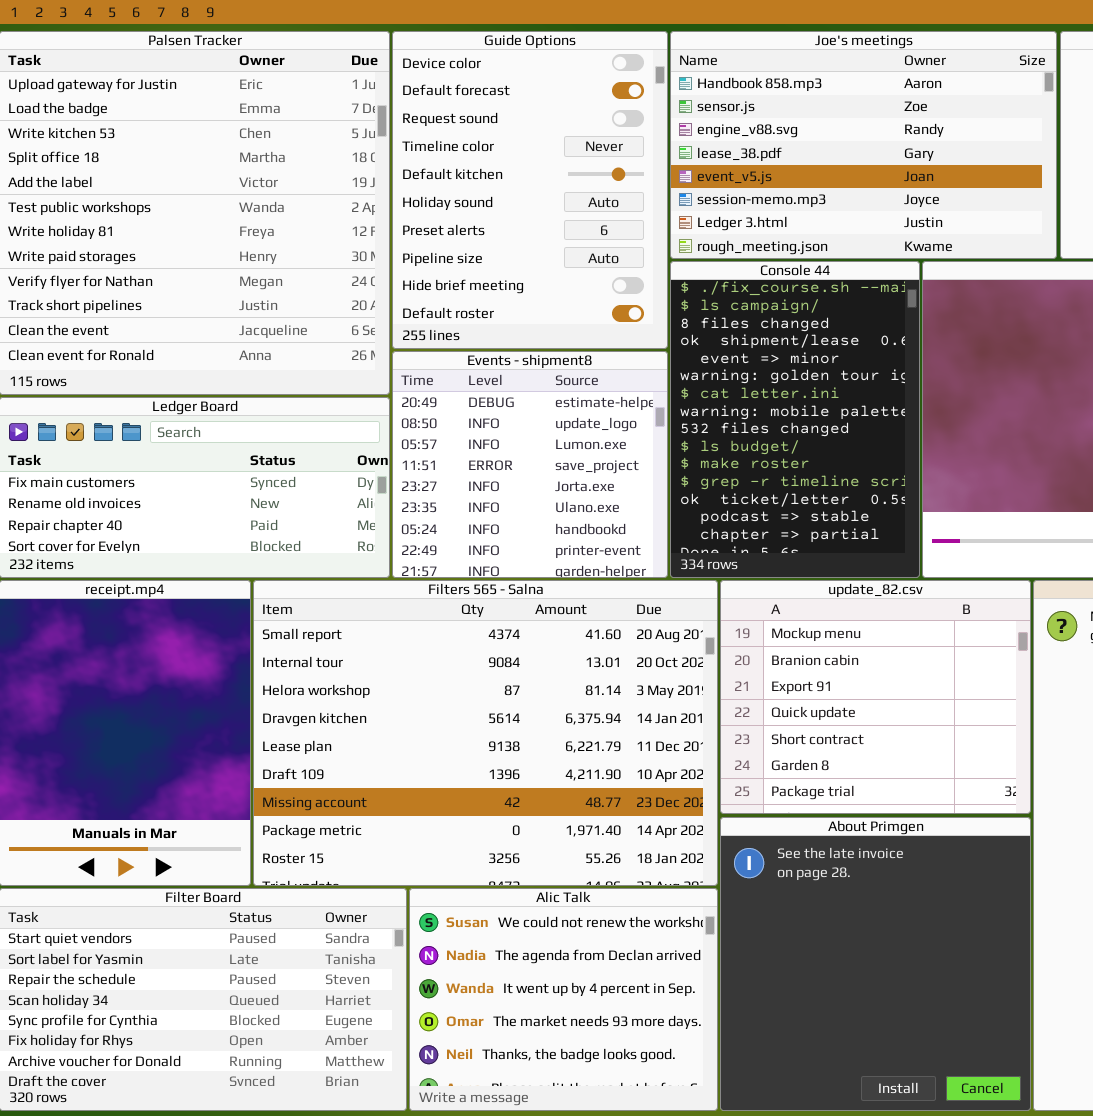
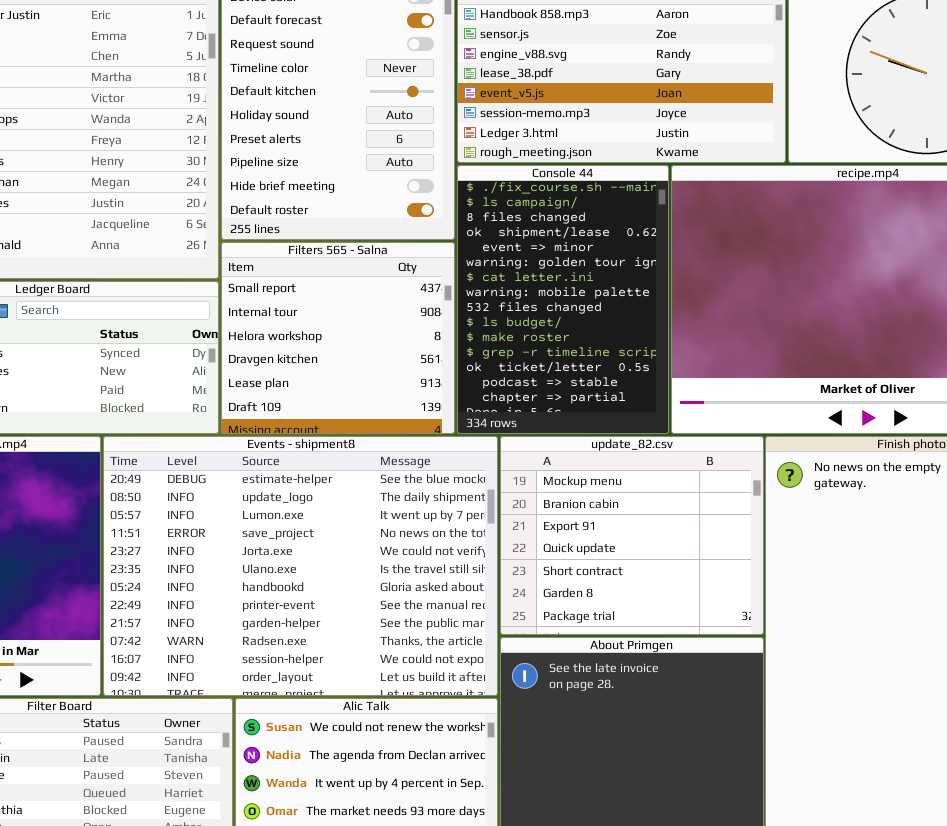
Events - shipment8: [392,351,668,578] -> [103,436,498,696], moved, resized
Filters 565 - Salna: [253,580,718,886] -> [221,242,455,434], moved, resized

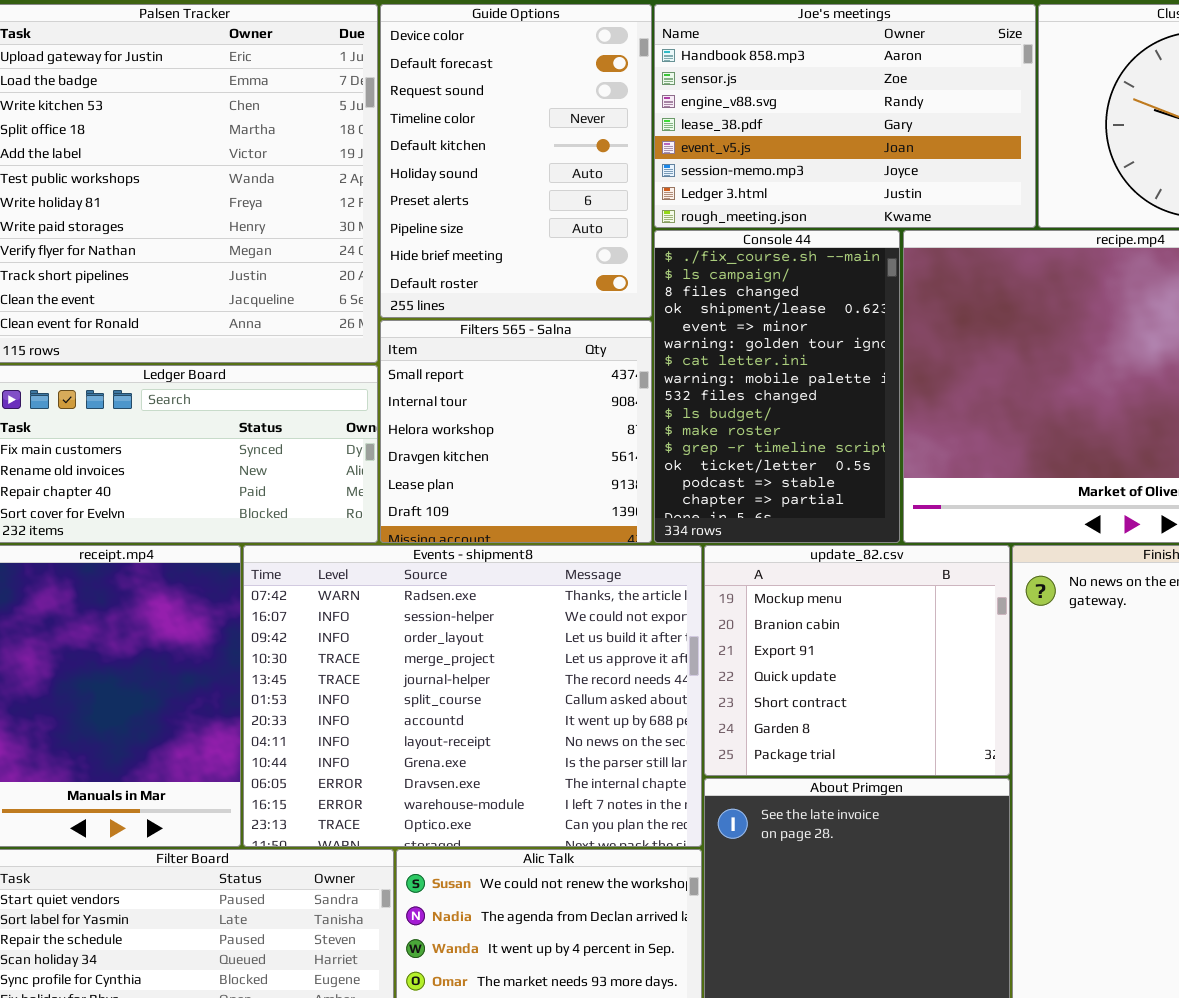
Events - shipment8: [103,436,498,696] -> [243,545,702,847], scrolled down 9 rows

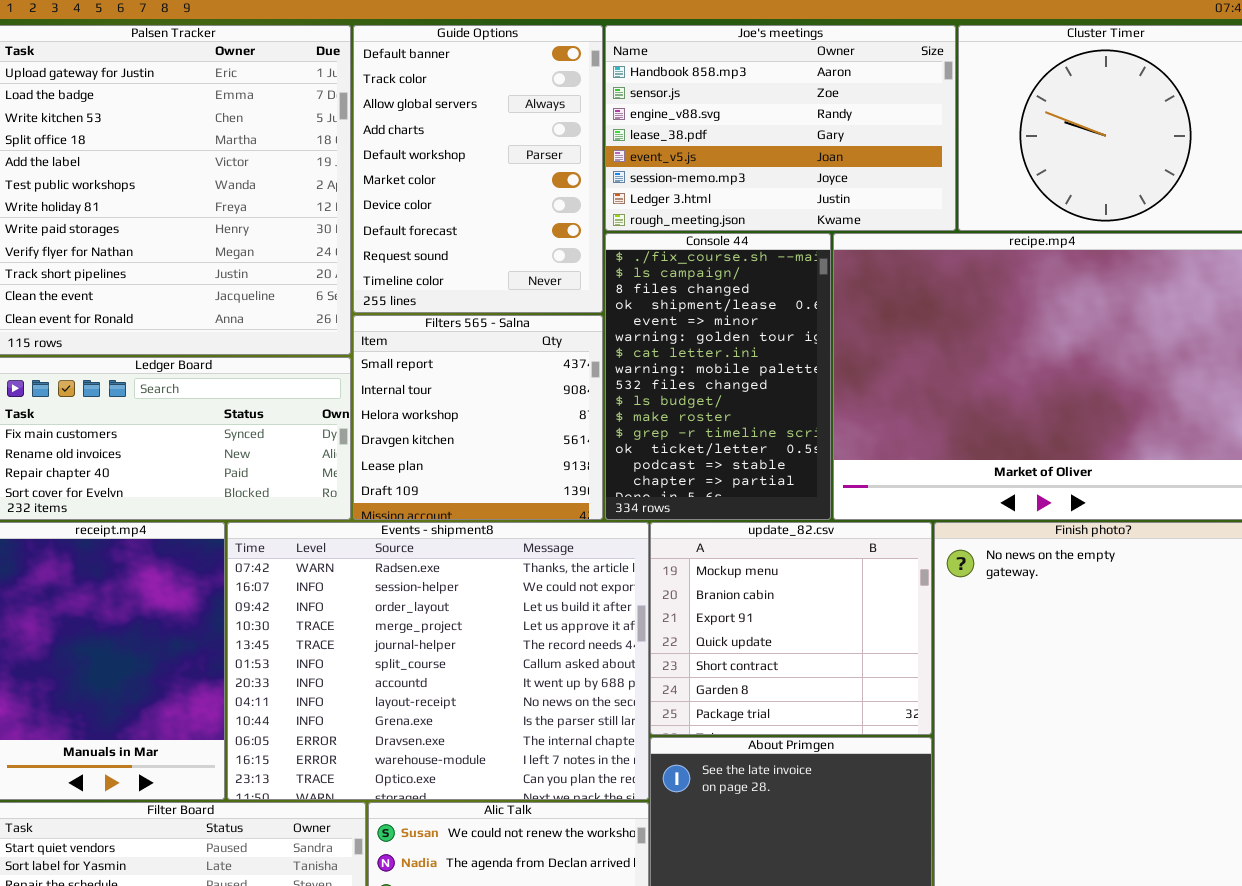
Guide Options: [380,4,652,318] -> [353,25,603,313], scrolled up 6 rows

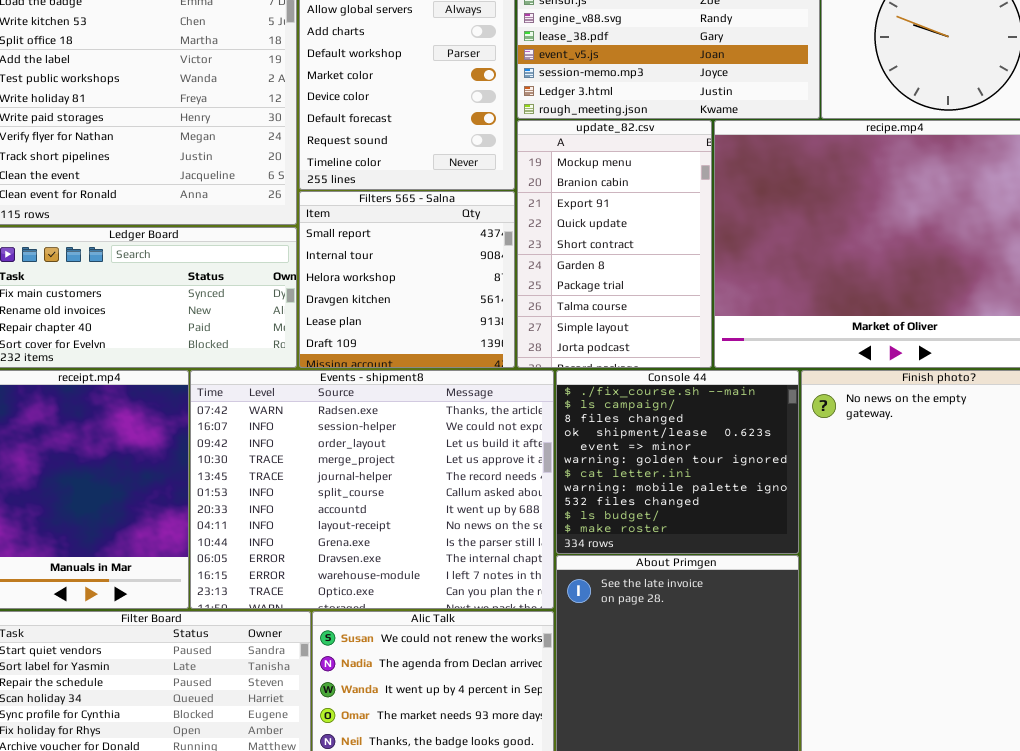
Console 44: [605,233,831,520] -> [556,370,799,554], moved, resized
update_82.csv: [650,522,932,735] -> [517,120,712,368], moved, resized

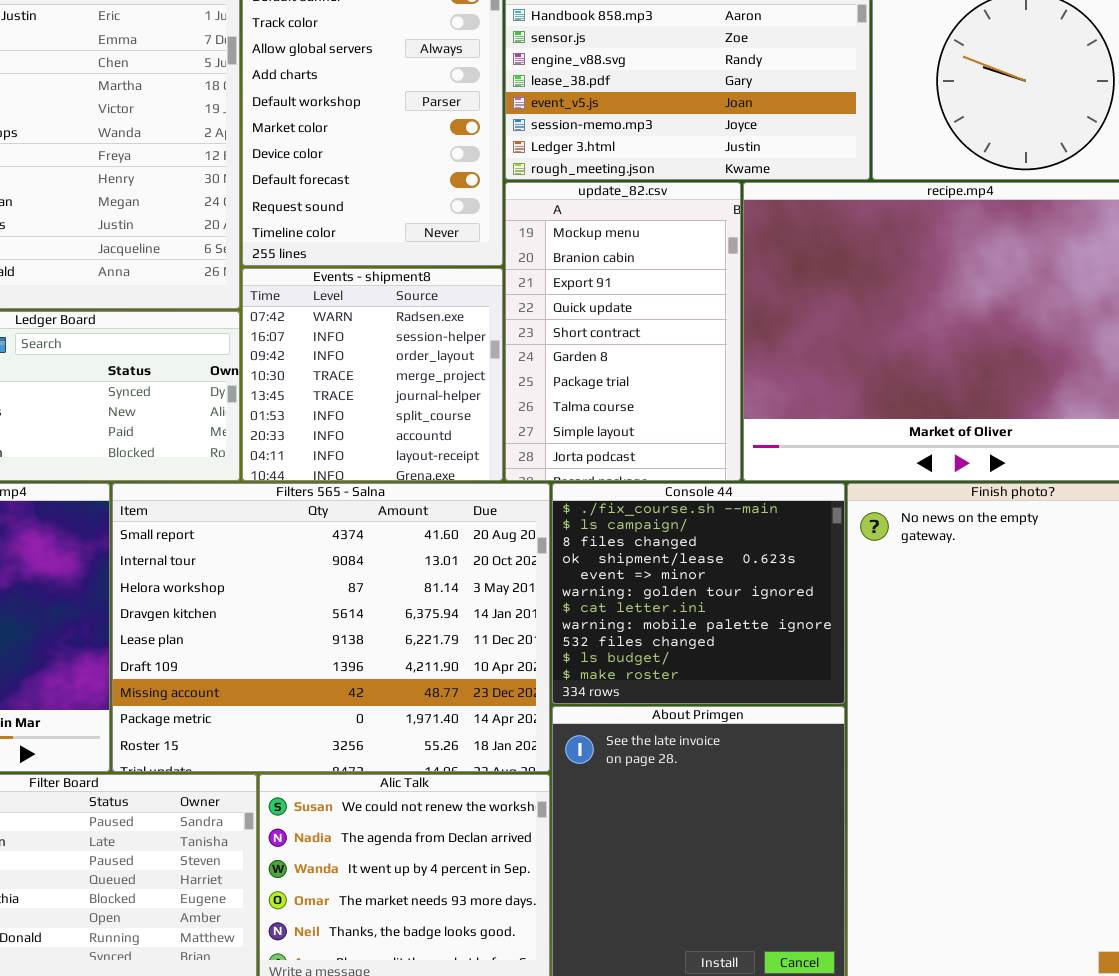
Filters 565 - Salna: [299,191,515,368] -> [112,483,550,772], moved, resized
Events - shipment8: [190,370,554,609] -> [242,268,503,481], moved, resized

